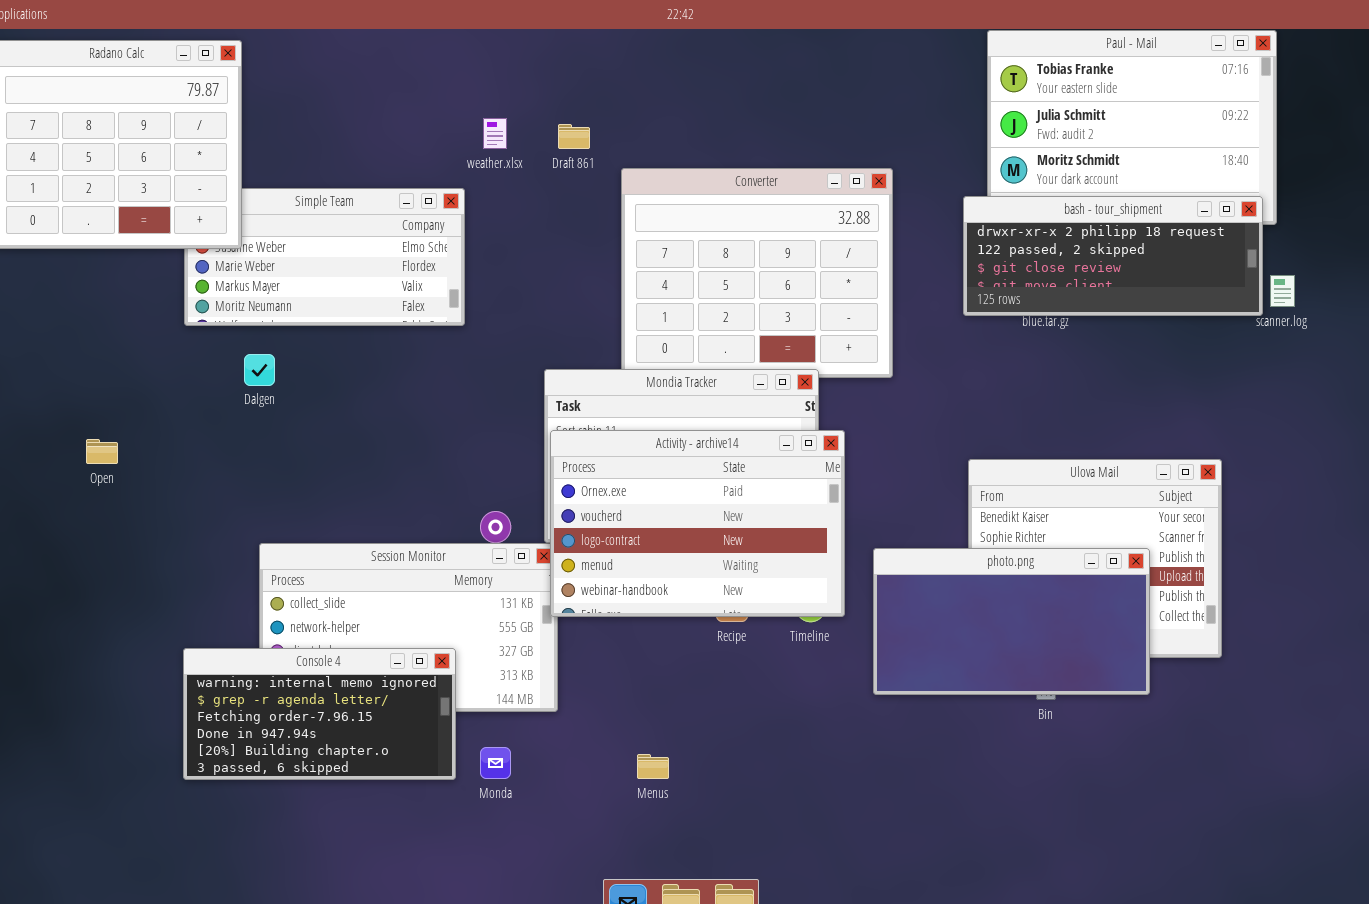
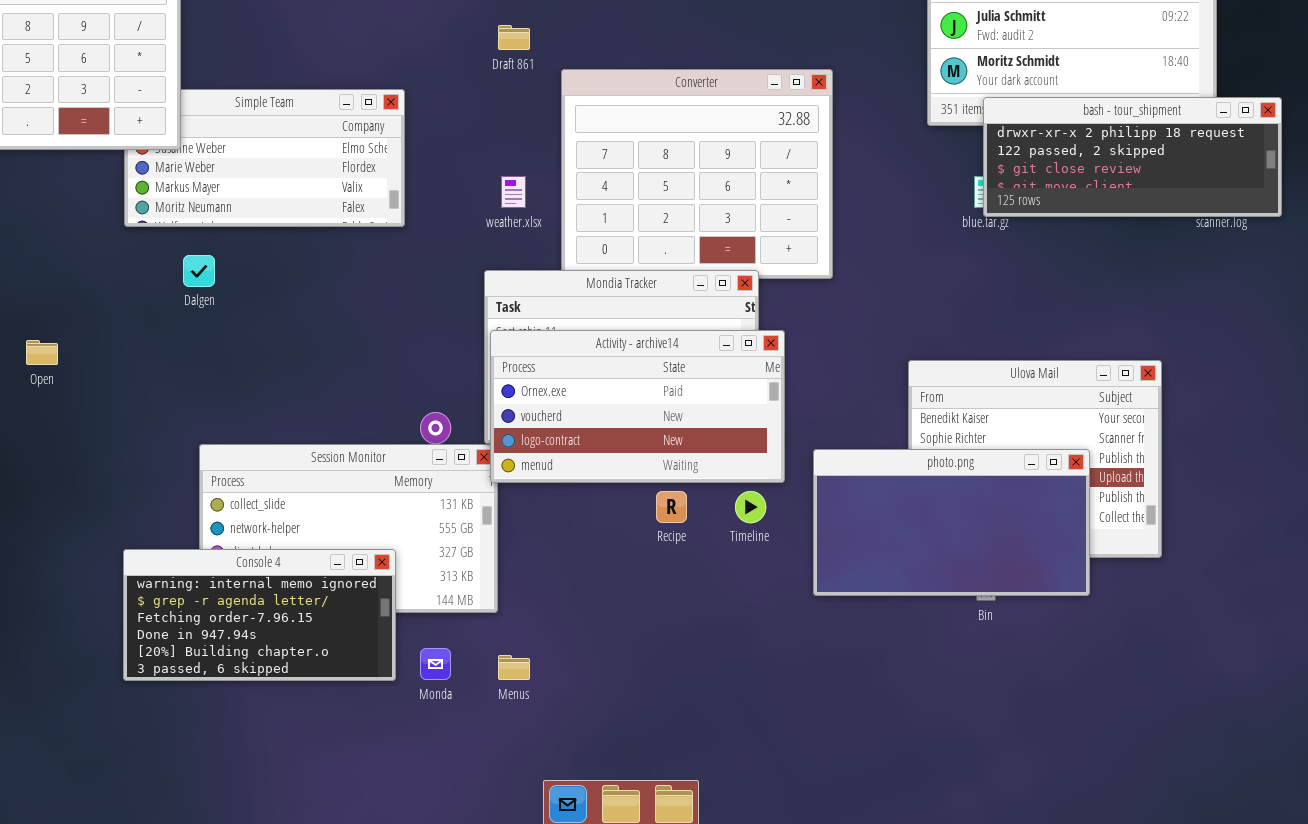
weather.xlsx: [483,118,507,149] -> [501,176,526,208], moved
bash - tour_shipment: [963,196,1263,316] -> [983,97,1282,217], moved
Activity - archive14: [550,430,845,617] -> [490,330,785,483], resized
Menus: [637,754,669,779] -> [498,655,530,680], moved

